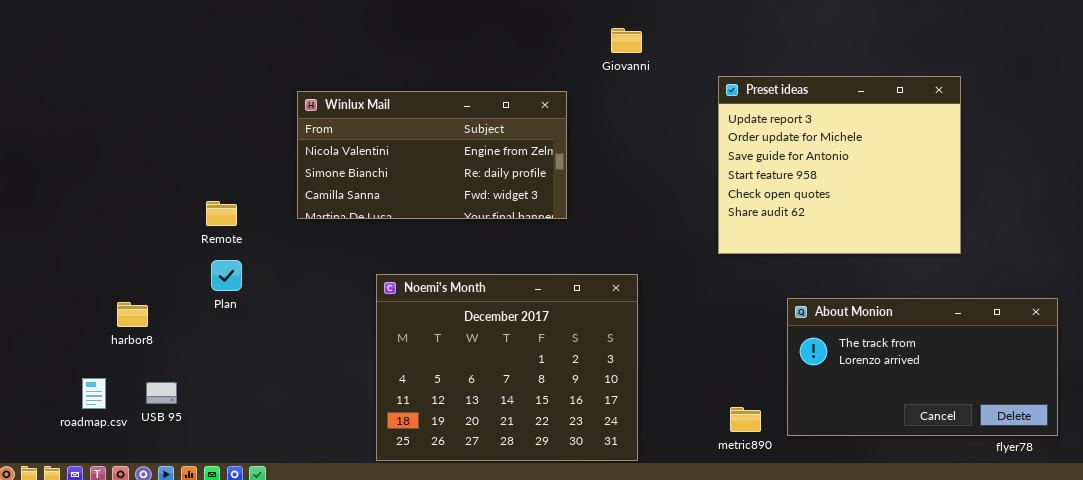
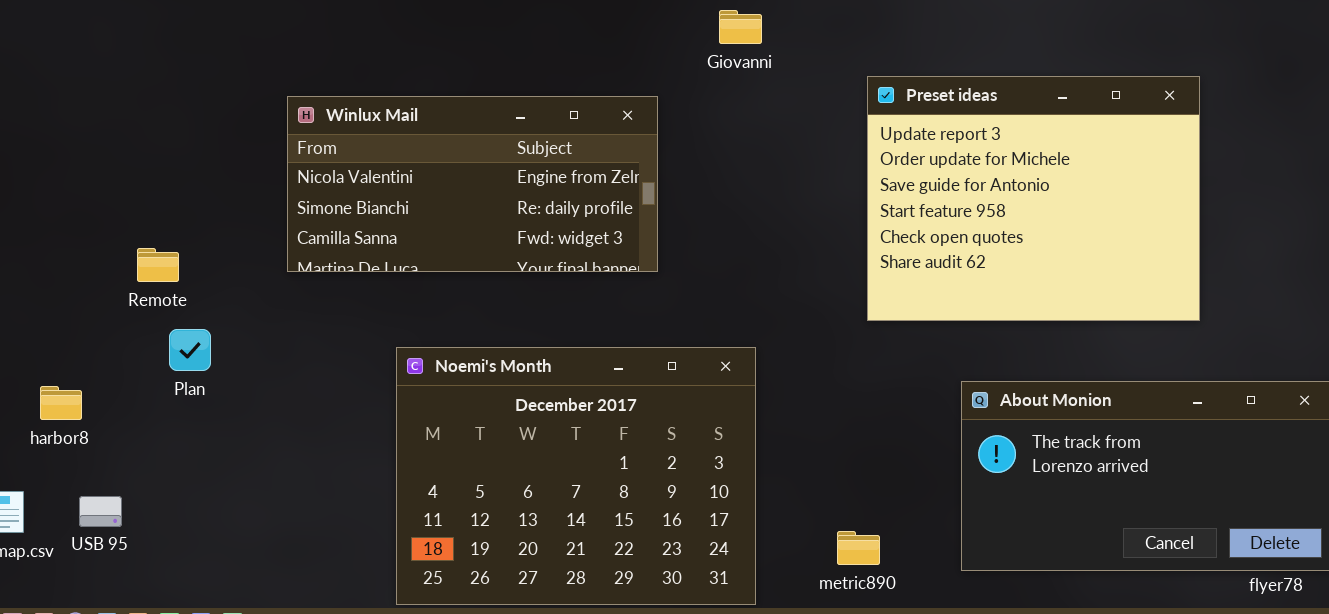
Remote: [206,201,237,226] -> [137,248,179,282], moved
metric890: [730,407,761,432] -> [837,531,880,565], moved

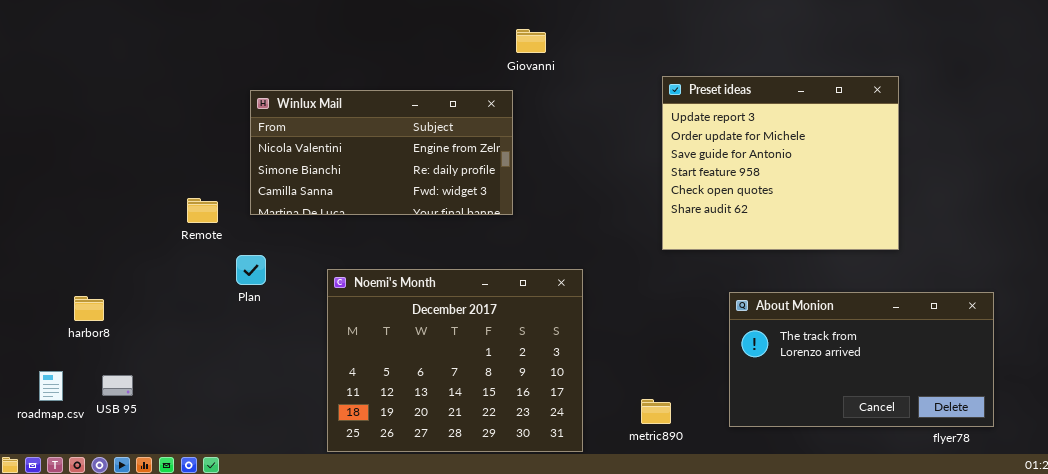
Giovanni: [719,10,762,44] -> [516,29,546,53], moved
Remote: [137,248,179,282] -> [187,198,218,223], moved
Plan: [169,329,211,371] -> [236,255,266,285], moved

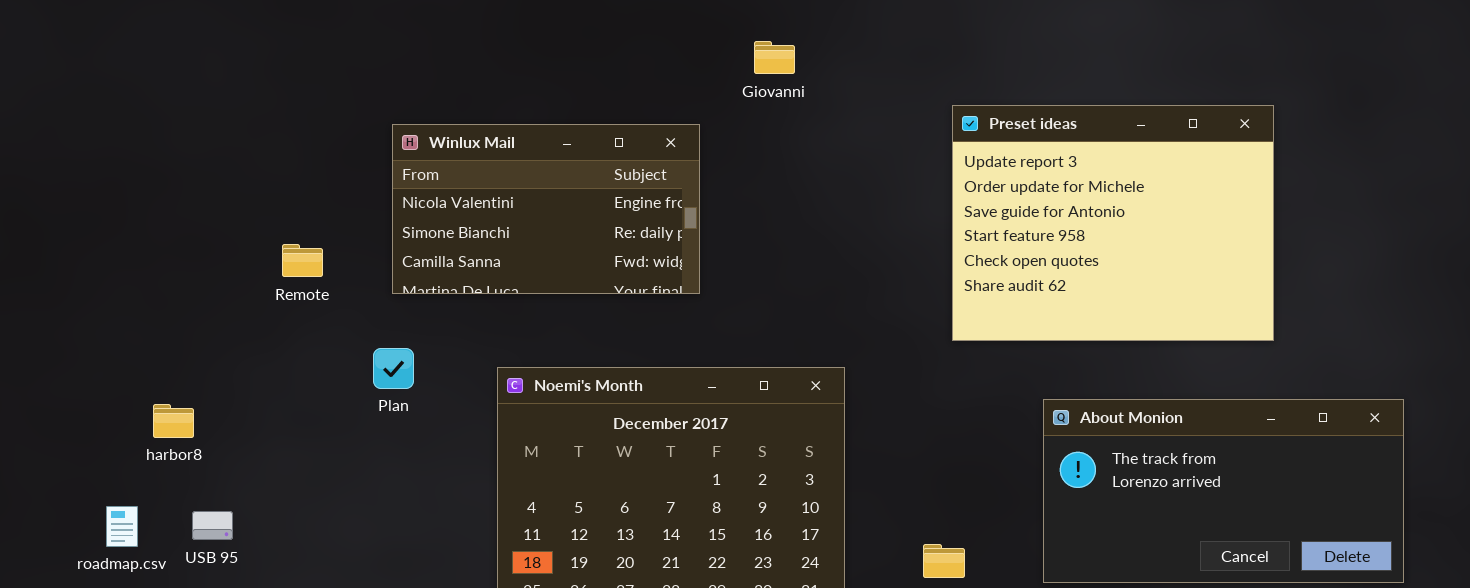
Winlux Mail: [250,90,513,215] -> [392,124,700,294], resized
Remote: [187,198,218,223] -> [282,244,323,277], moved

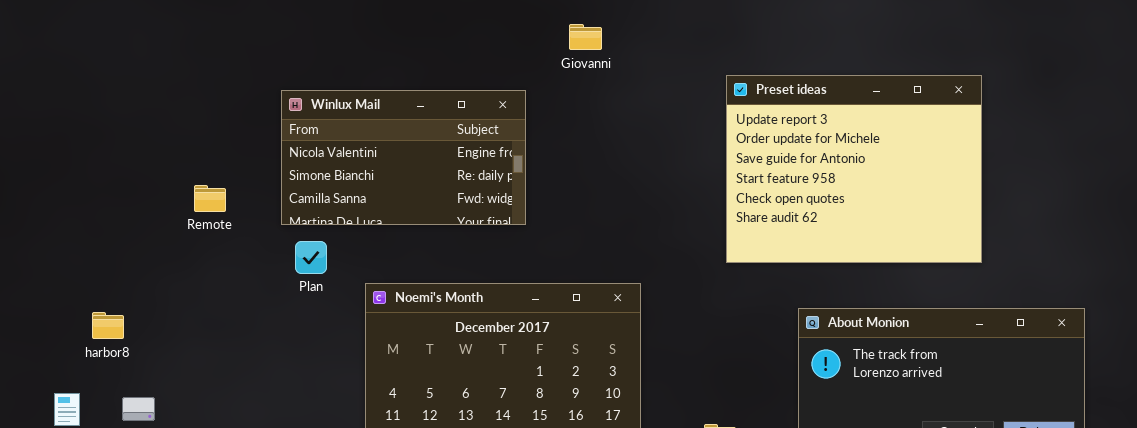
Plan: [373,348,414,389] -> [295,241,327,274], moved

